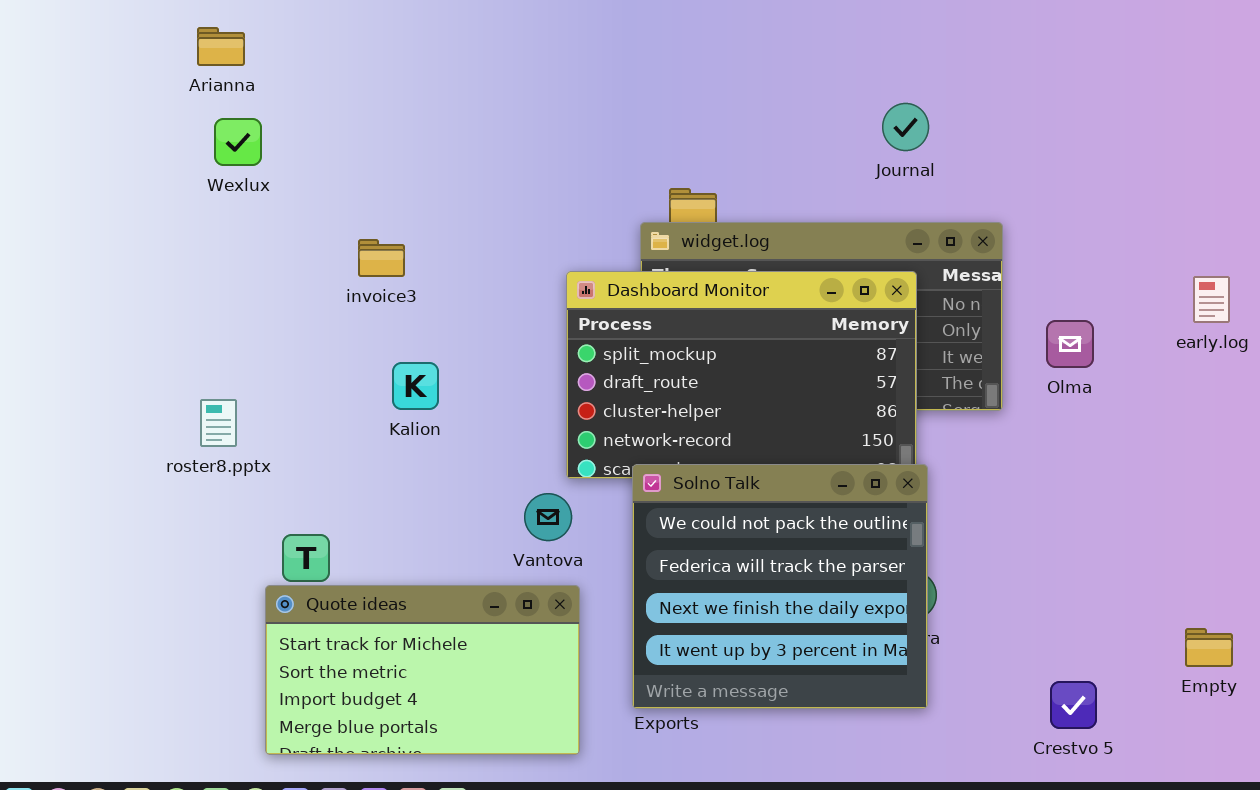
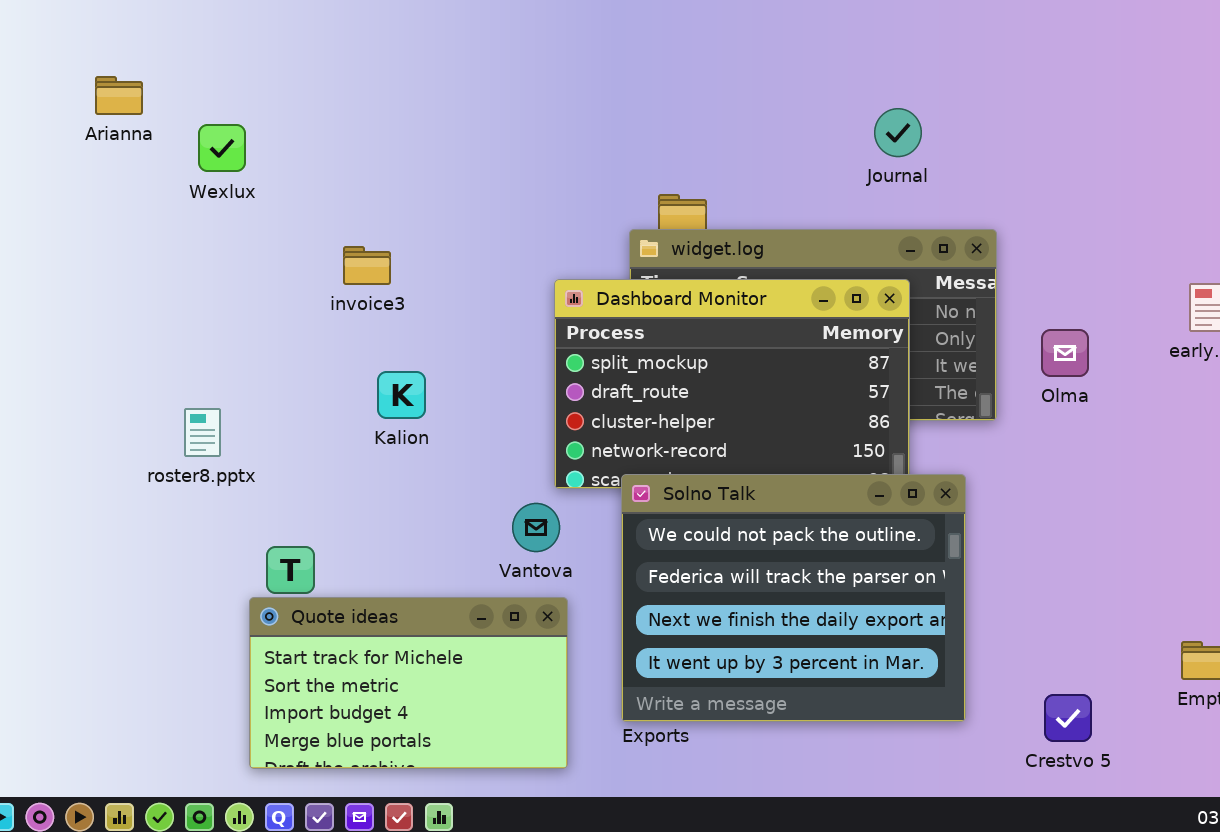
Arianna: [197,27,245,66] -> [95,76,143,115], moved
Solno Talk: [632,464,928,709] -> [621,474,966,722], resized

